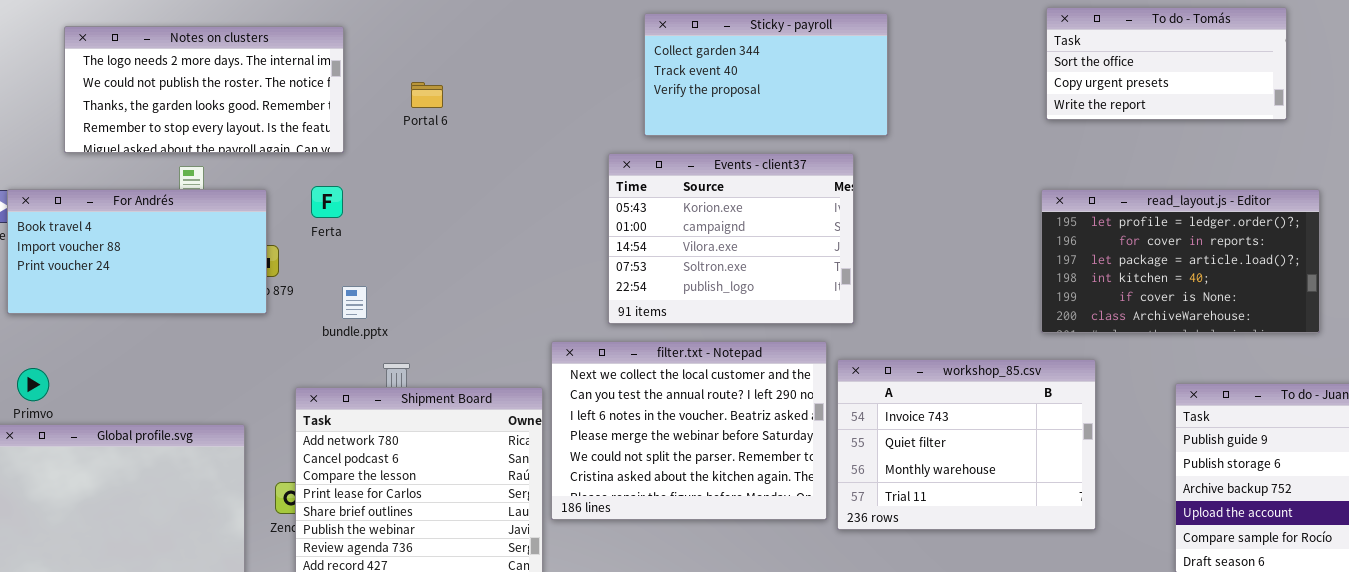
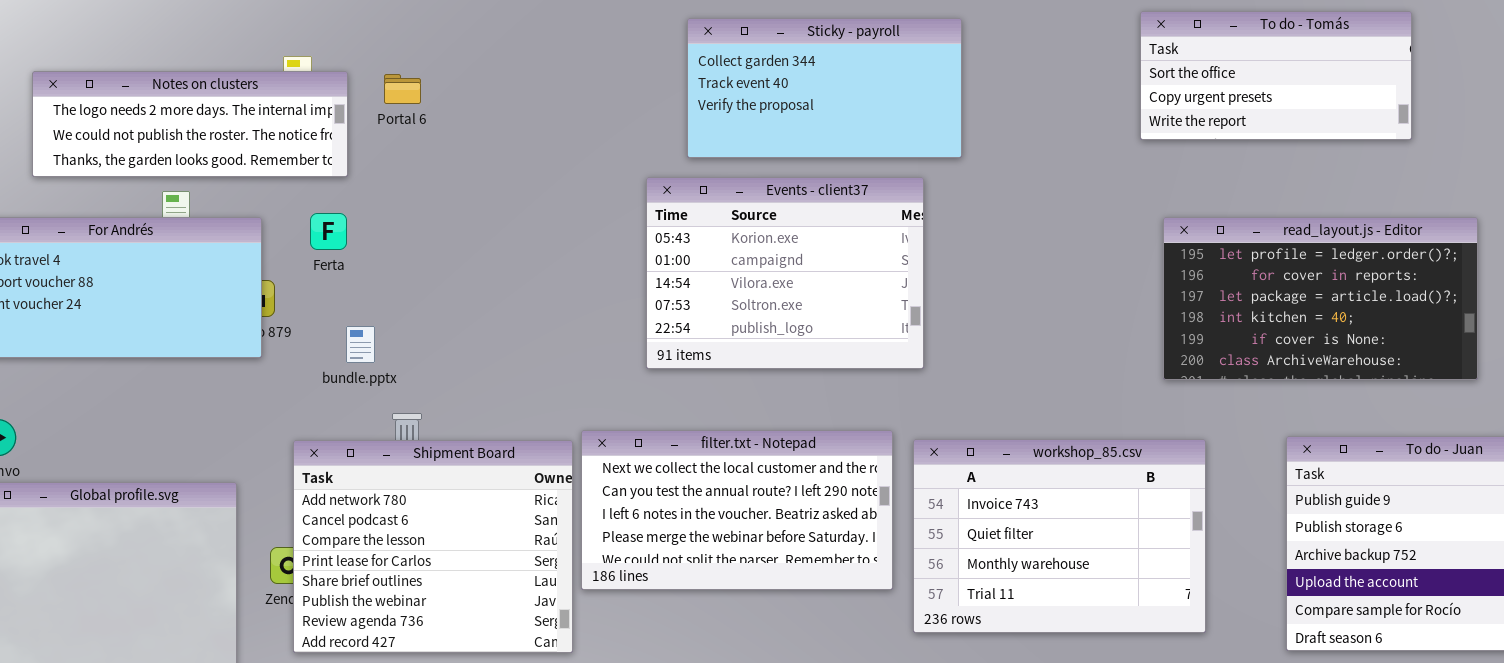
Notes on clusters: [64,26,344,153] -> [32,71,348,177], resized
Portal 6: [411,82,443,108] -> [384,74,421,104], moved
read_layout.js - Editor: [1041,189,1320,333] -> [1163,217,1478,380], moved
filter.txt - Notepad: [551,341,827,520] -> [581,430,893,590], resized
workshop_85.csv: [837,359,1096,530] -> [913,439,1206,633], moved

